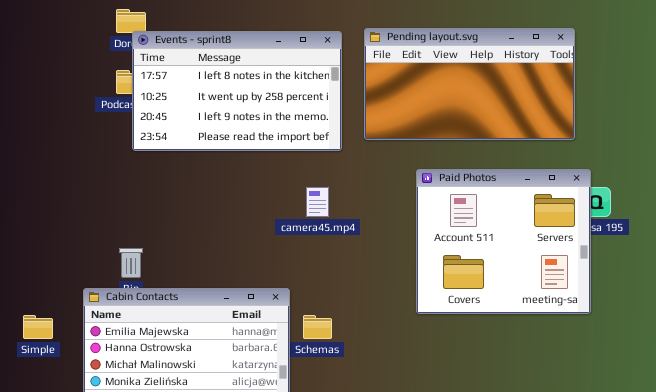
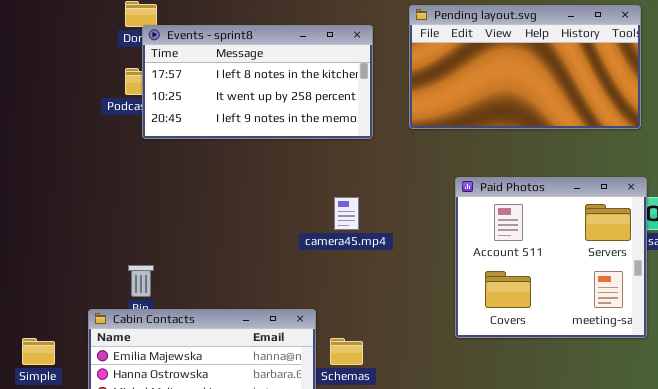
Pending layout.svg: [364,28,575,140] -> [409,5,641,129], moved
Events - sprint8: [132,31,342,151] -> [142,25,373,139], resized

